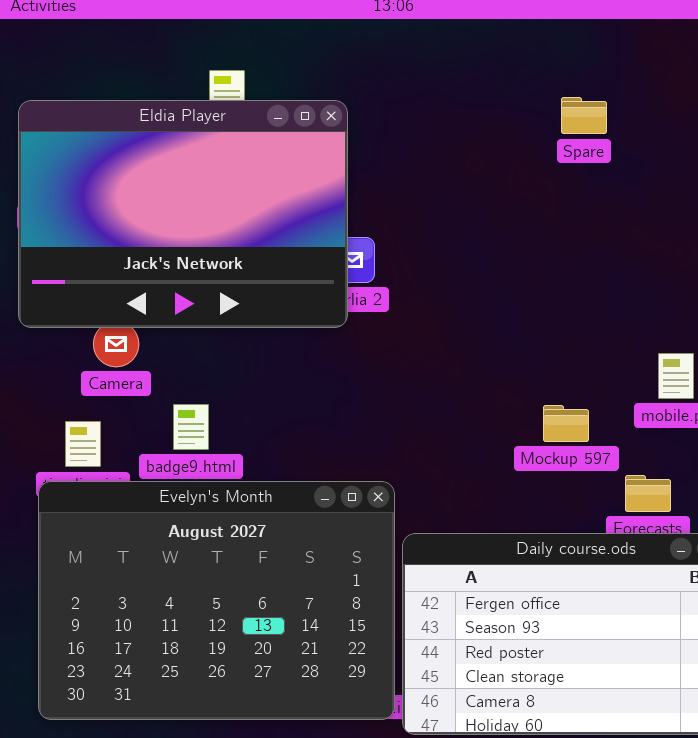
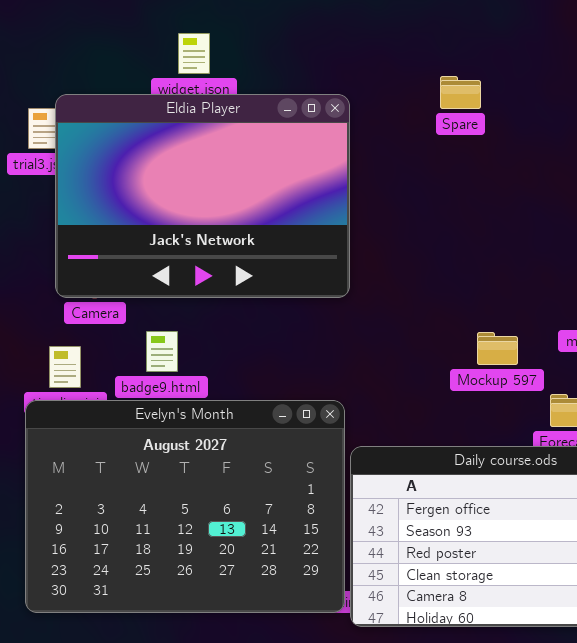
Spare: [561,97,607,134] -> [440,76,481,109], moved
Eldia Player: [18,100,348,328] -> [55,94,350,298], moved

